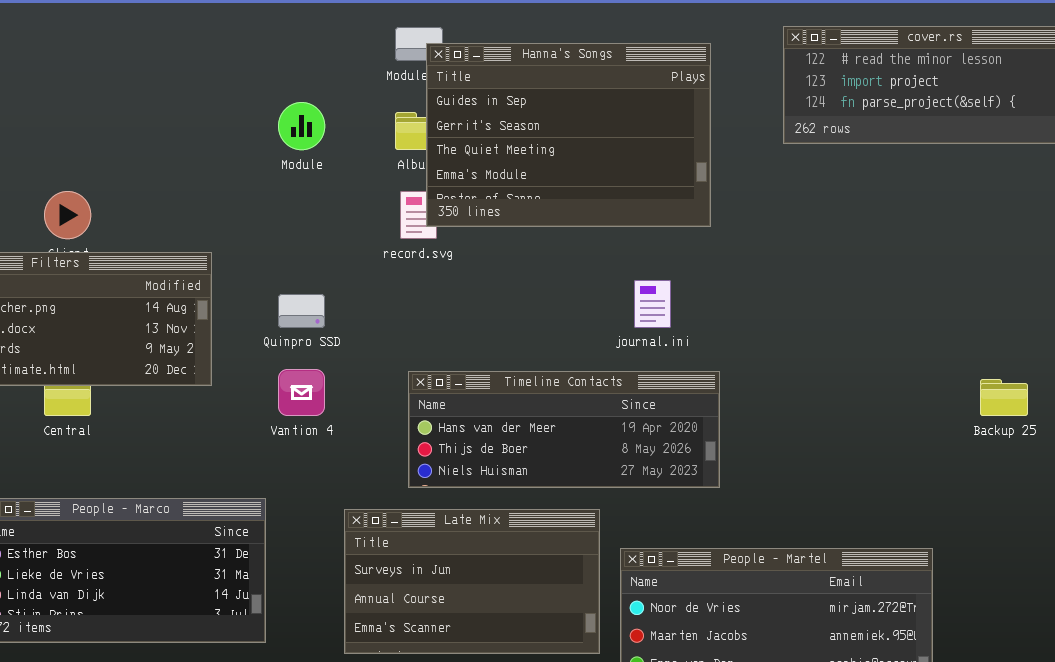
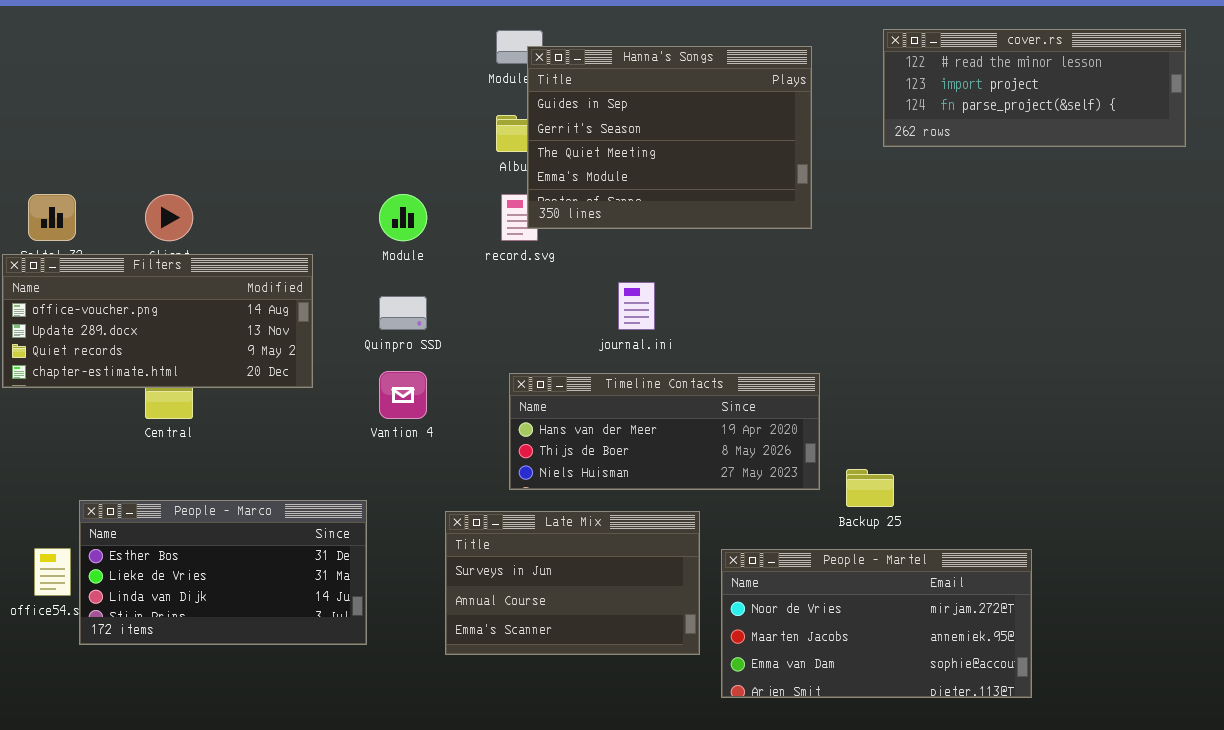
Module: [278,102,325,150] -> [379,194,427,241], moved
journal.ini: [634,280,671,328] -> [618,282,655,330], moved
Backup 25: [980,379,1028,416] -> [846,469,894,507], moved

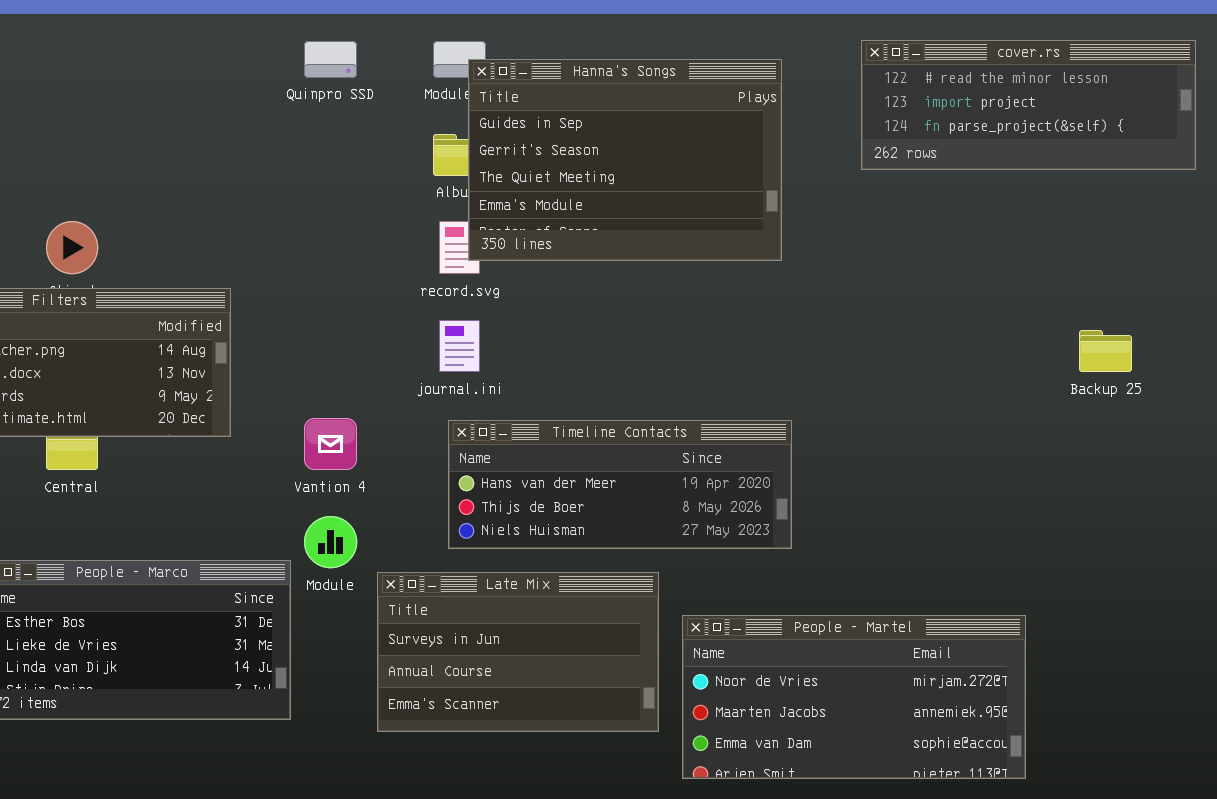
Module: [379,194,427,241] -> [304,516,357,568], moved
journal.ini: [618,282,655,330] -> [439,320,480,372], moved
Quinpro SSD: [379,296,427,330] -> [304,41,357,78], moved
Backup 25: [846,469,894,507] -> [1079,330,1132,372], moved

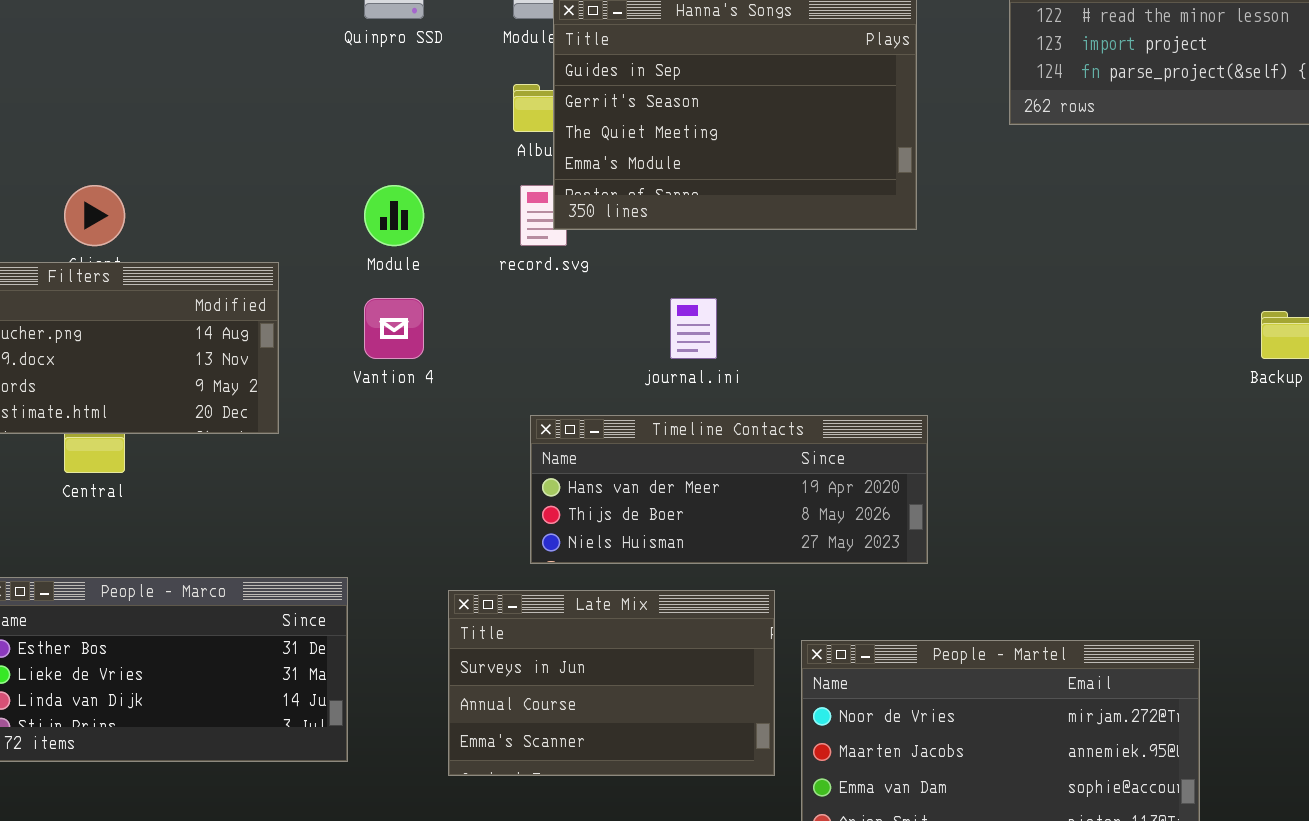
journal.ini: [439,320,480,372] -> [670,298,717,359], moved
Vantion 4: [304,418,357,470] -> [364,298,424,359], moved
Module: [304,516,357,568] -> [364,185,424,246], moved

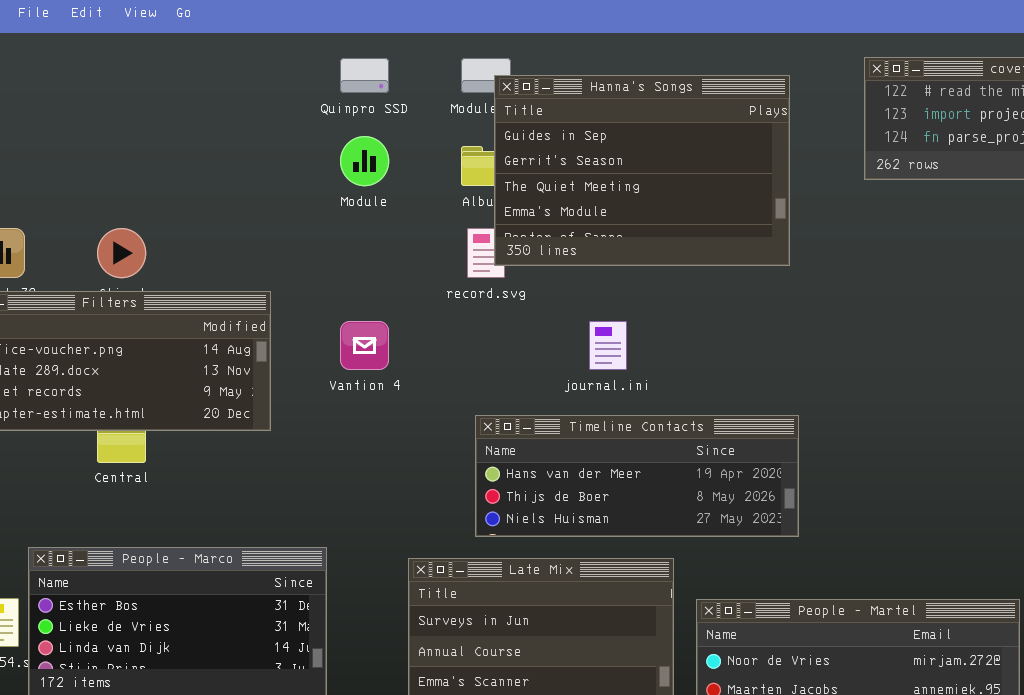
Module: [364,185,424,246] -> [340,136,389,186], moved

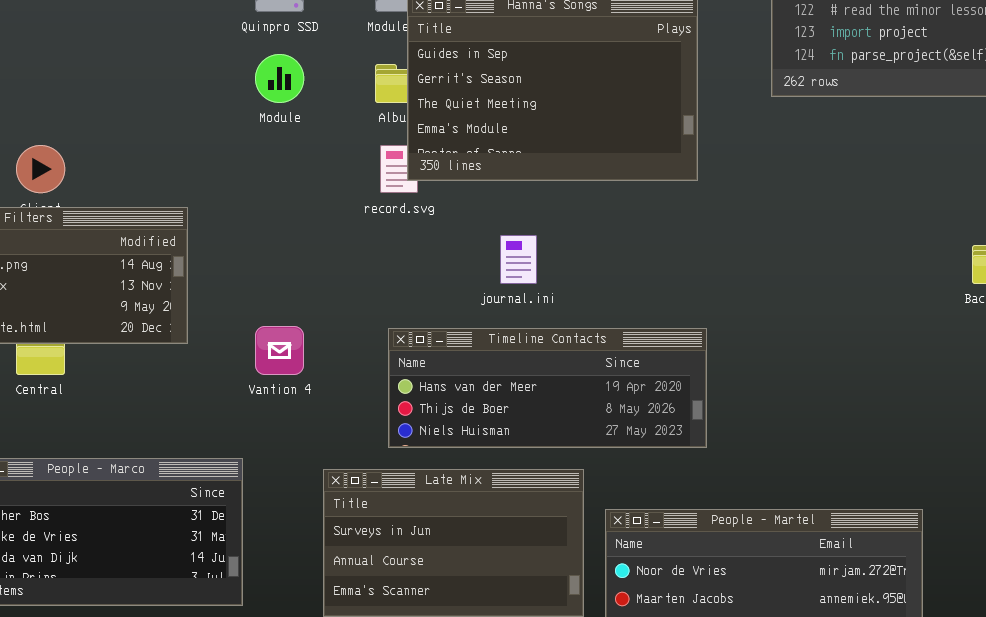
Vantion 4: [340,321,389,370] -> [255,326,304,375], moved

